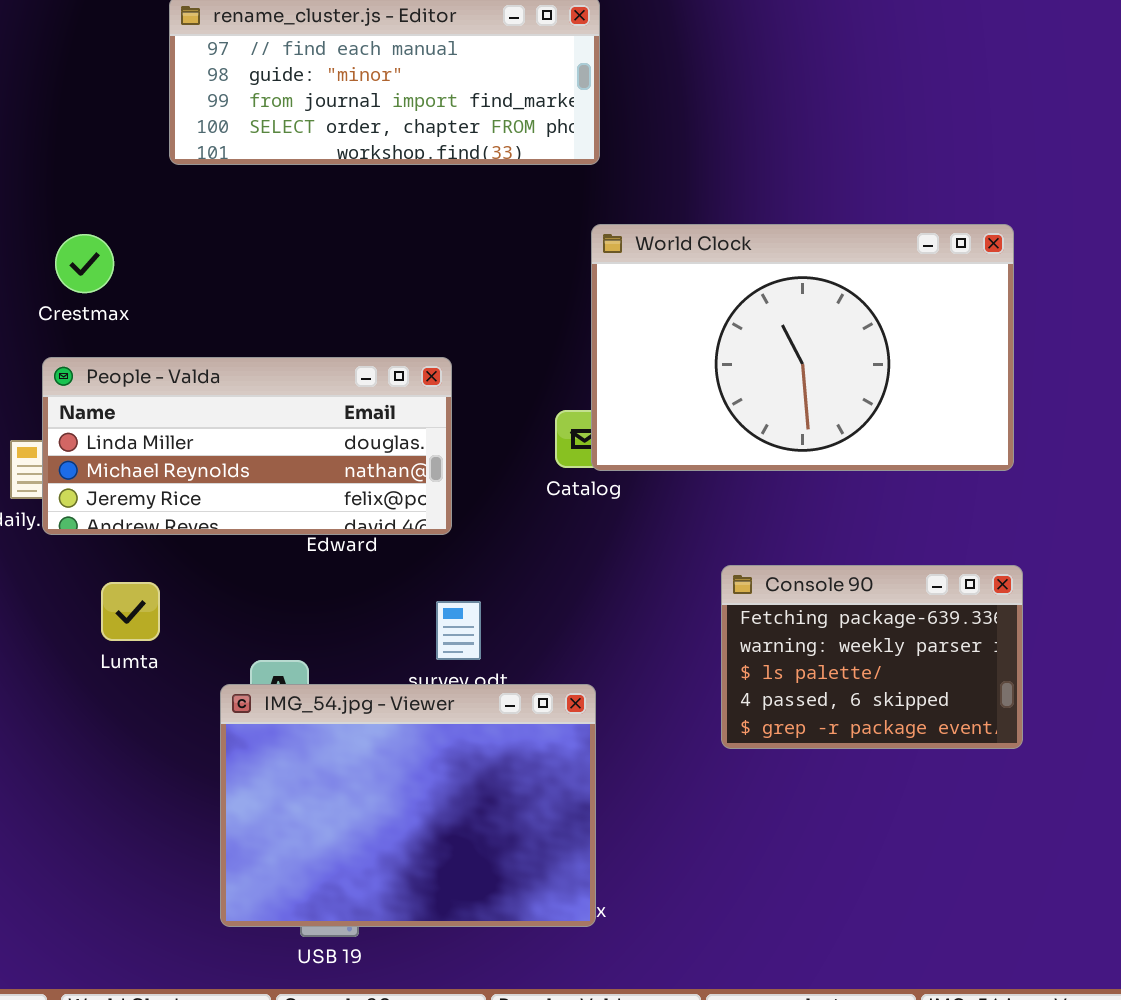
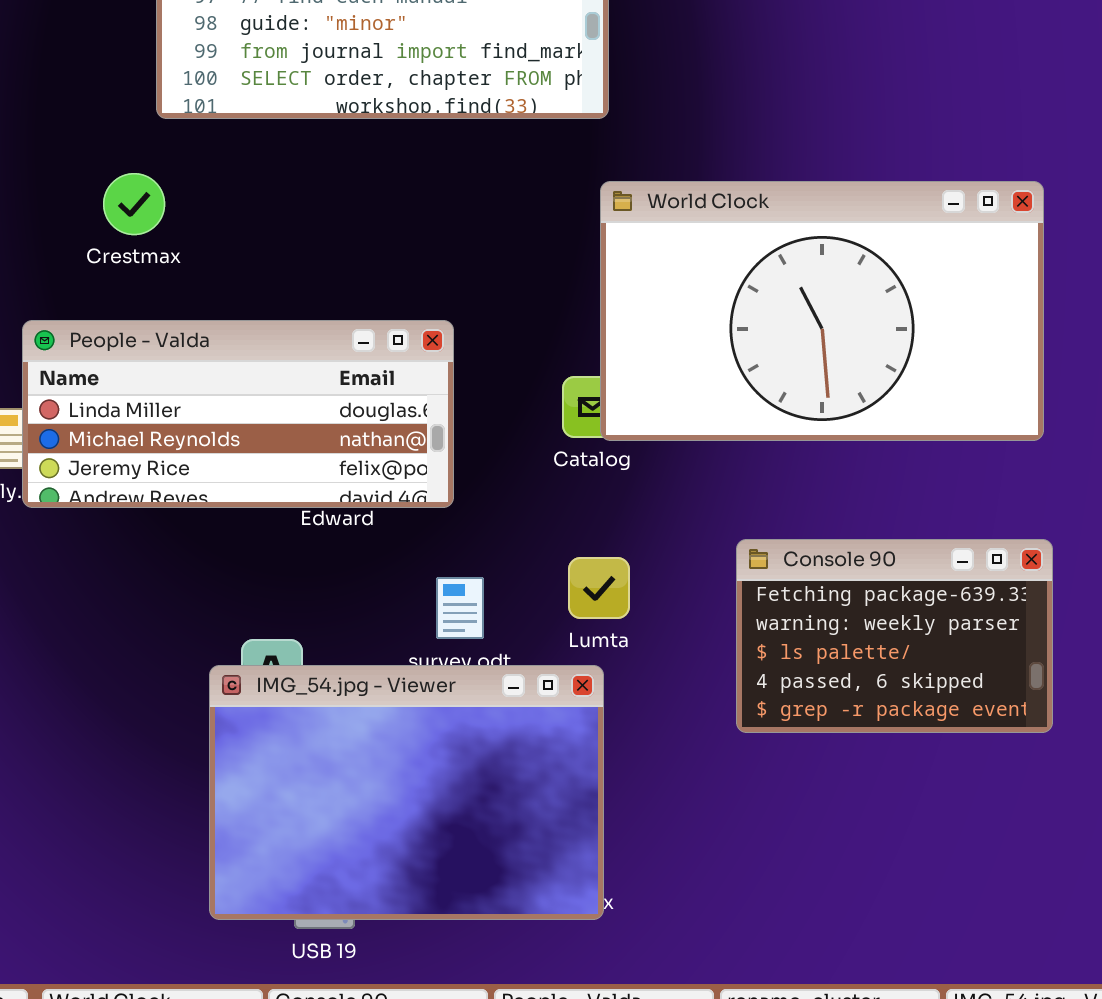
Crestmax: [55,234,114,293] -> [103,173,165,235], moved
Lumta: [101,582,160,641] -> [568,557,630,619], moved

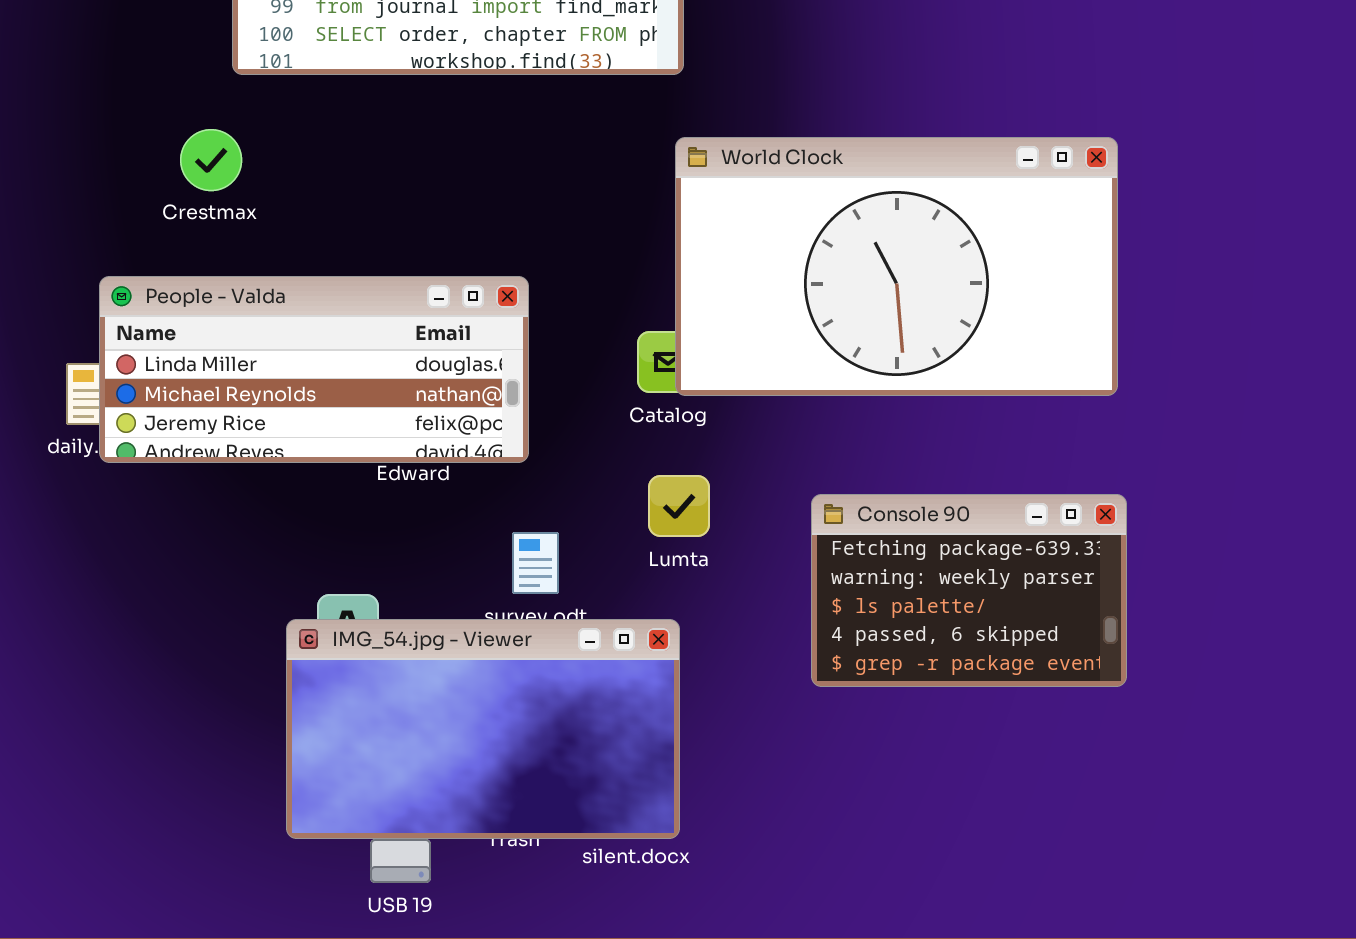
Lumta: [568,557,630,619] -> [648,475,710,537], moved
IMG_54.jpg - Viewer: [209,665,604,920] -> [286,619,680,839], resized

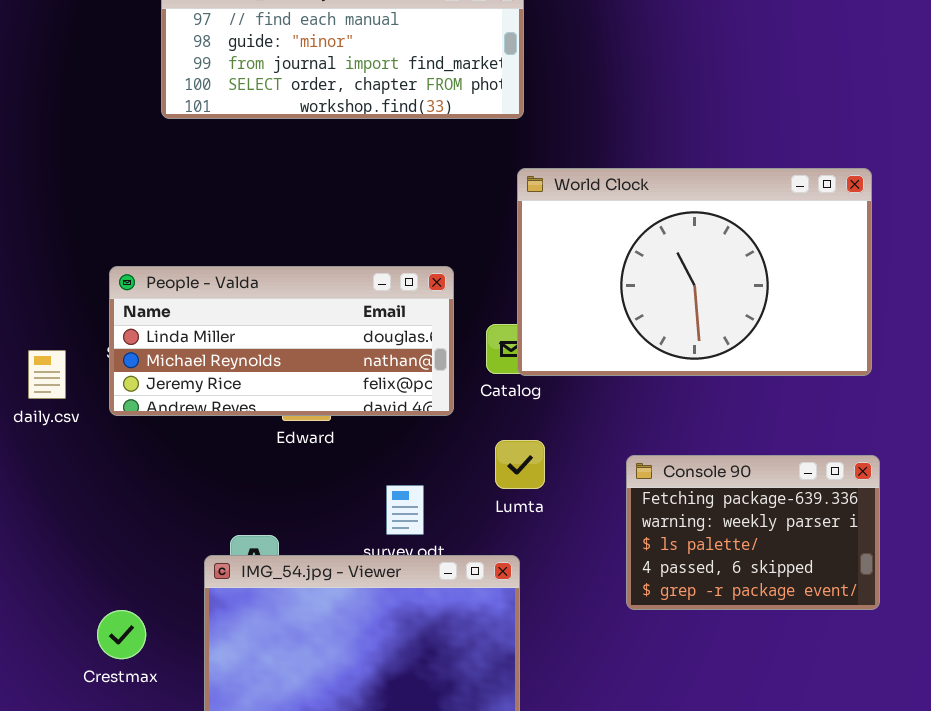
Crestmax: [180,129,242,191] -> [97,610,146,659], moved
People - Valda: [99,276,529,463] -> [109,266,454,416], moved

